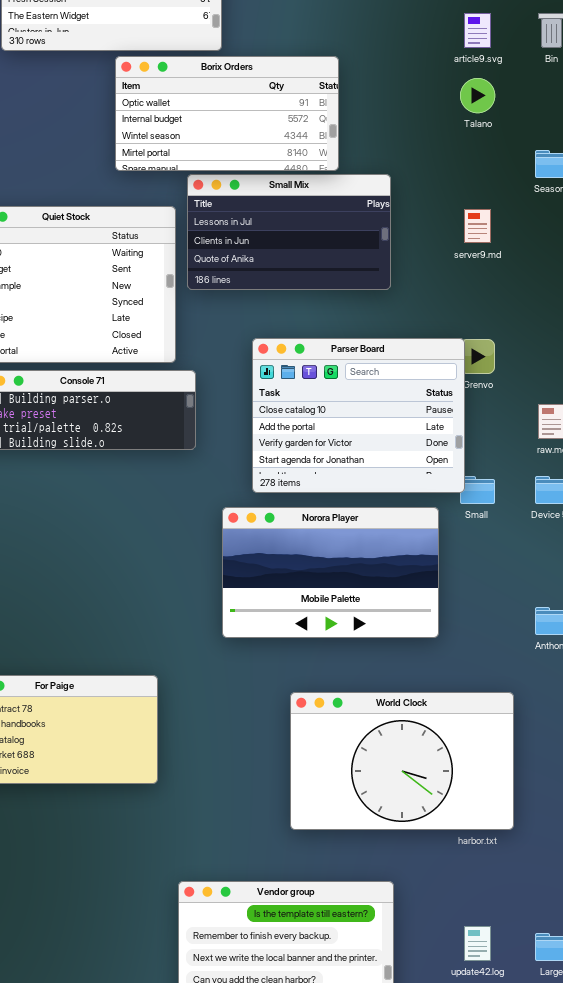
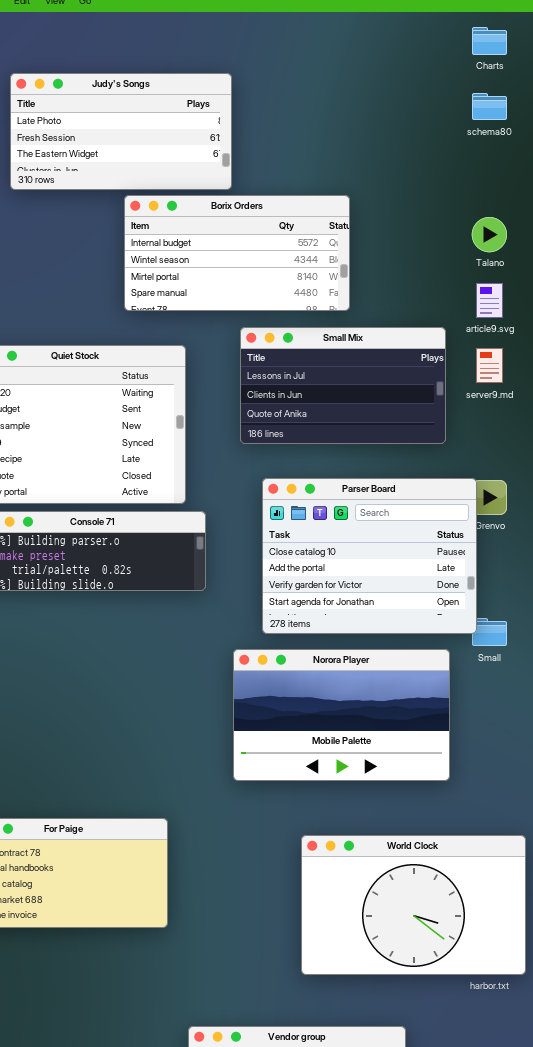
article9.svg: [464,13,491,48] -> [476,283,503,318], moved
Borix Orders: [115,56,339,171] -> [124,195,350,311], scrolled down 1 row
Small Mix: [187,174,391,290] -> [240,327,446,444], moved

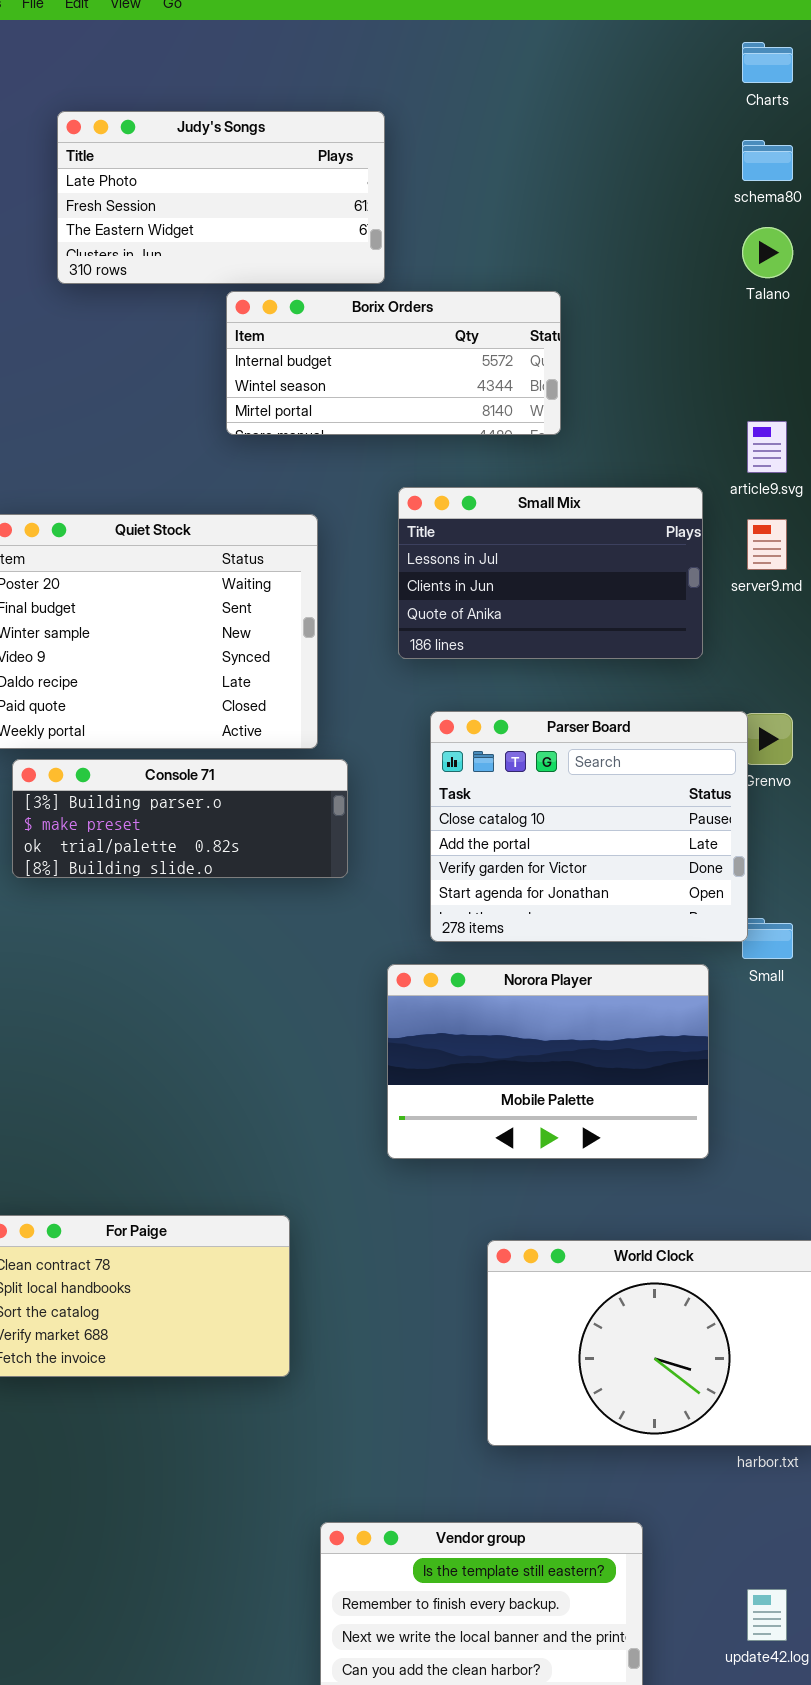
Borix Orders: [124,195,350,311] -> [226,291,561,435], resized
Talano: [472,217,507,252] -> [742,227,793,278], moved

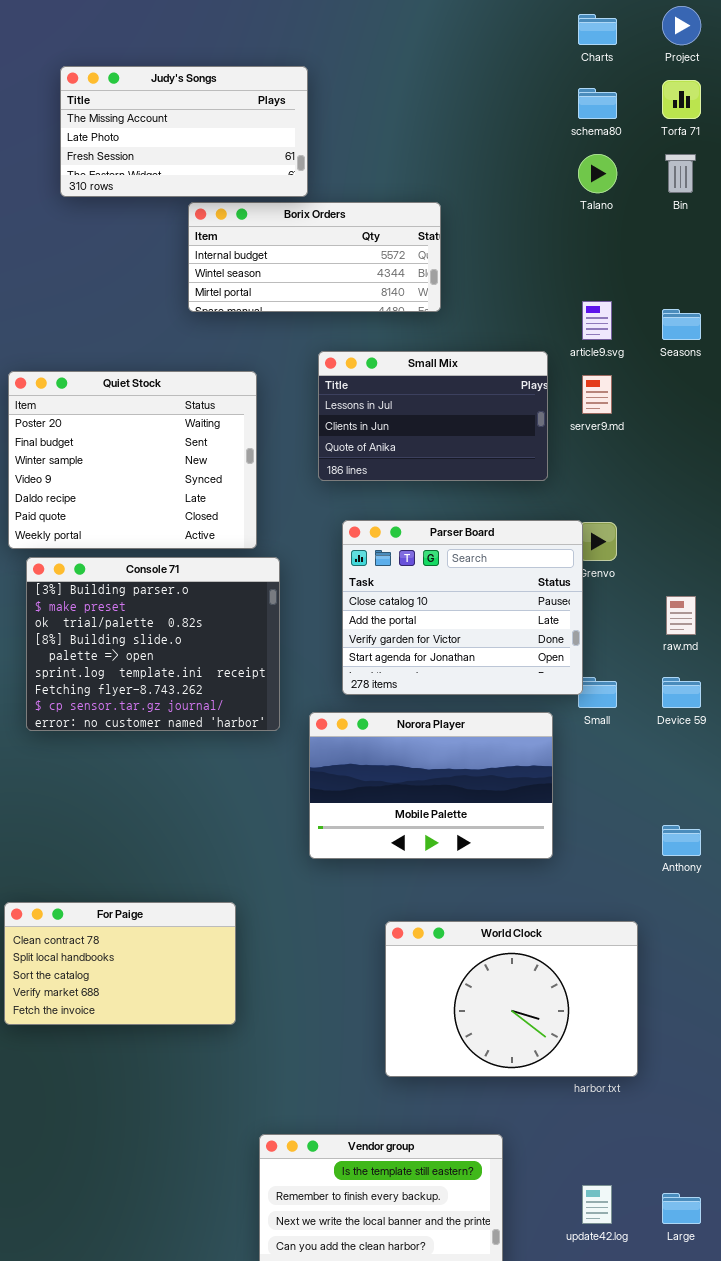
Judy's Songs: [57,111,385,284] -> [60,66,308,197], scrolled up 1 row
Console 71: [12,759,348,878] -> [26,557,280,731], resized

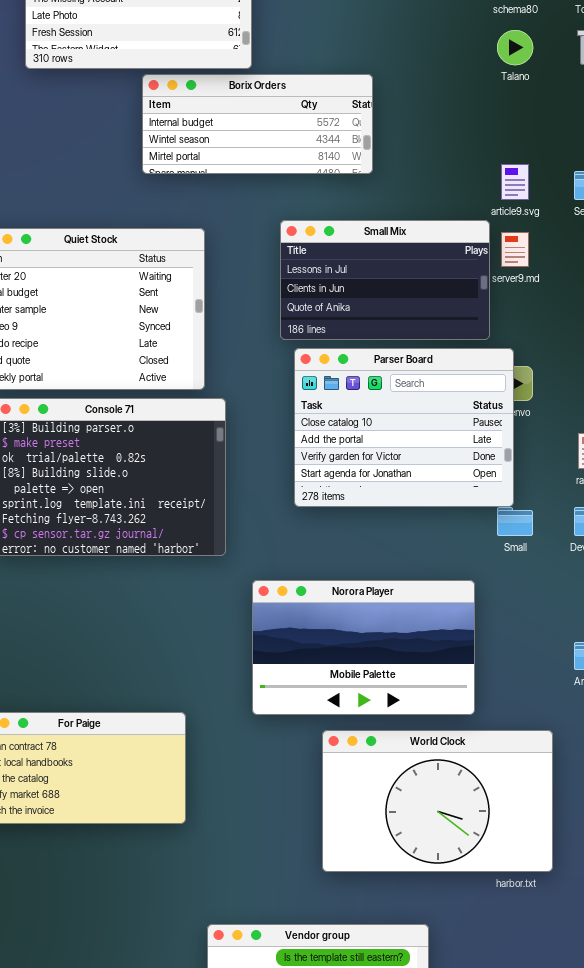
Small Mix: [318,351,548,481] -> [280,220,490,340], moved
Parser Board: [342,520,583,695] -> [294,348,514,507], moved
Norora Player: [309,712,553,859] -> [252,580,475,715], moved

